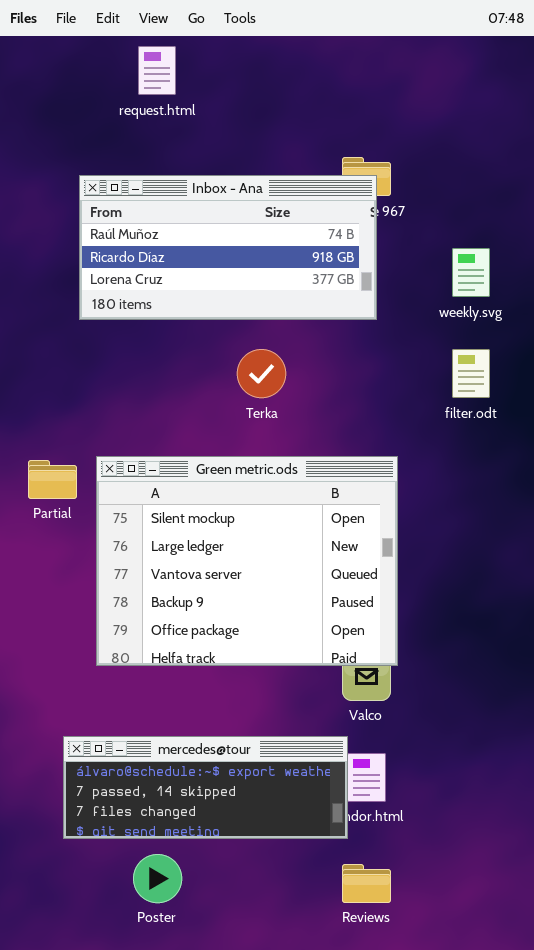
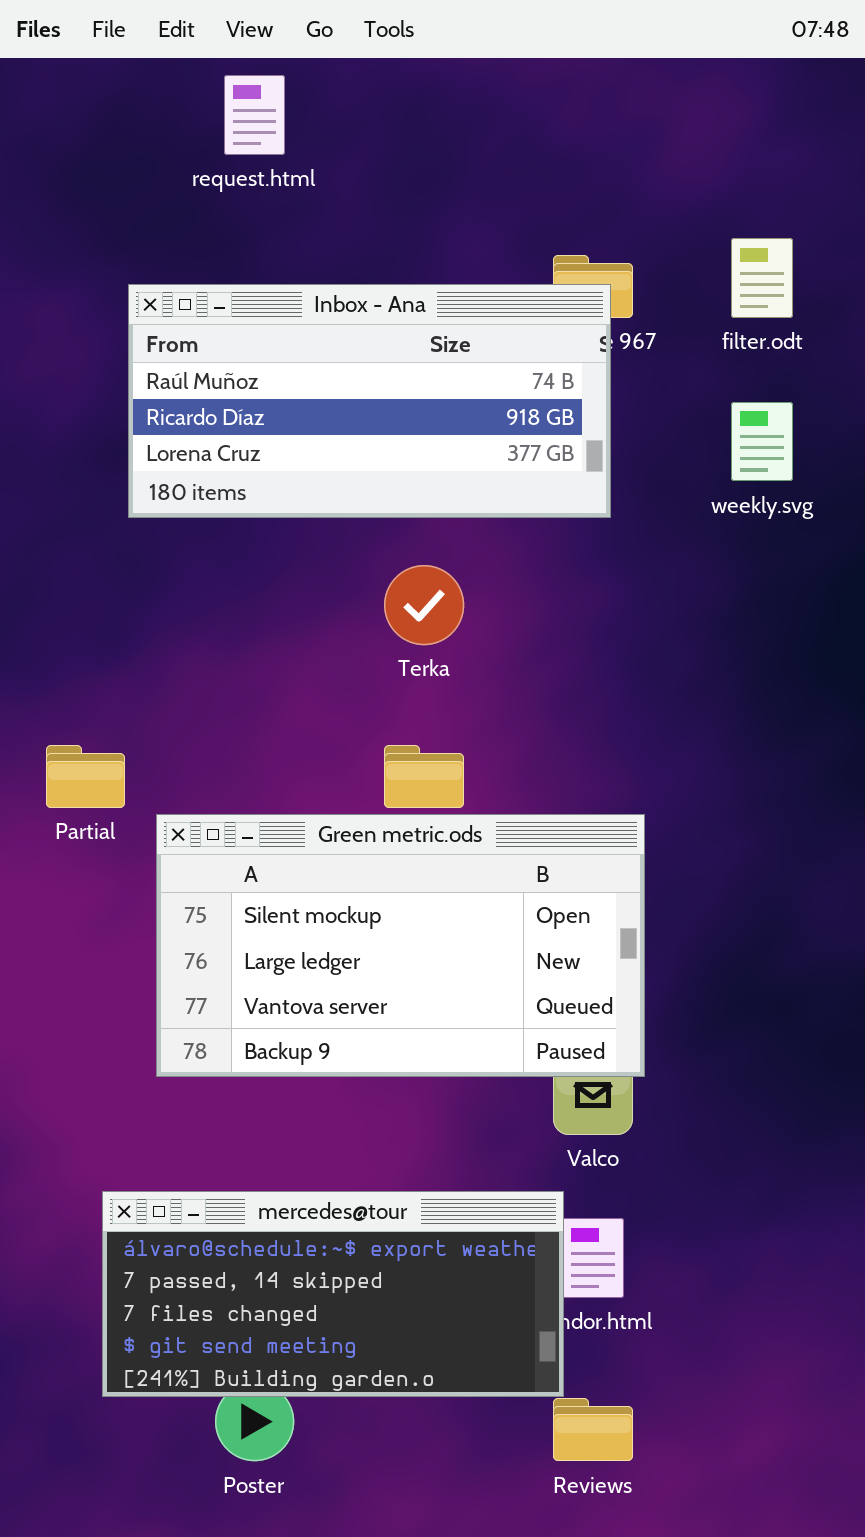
filter.odt: [452,349,490,398] -> [731,238,793,318], moved
Green metric.ods: [96,456,398,666] -> [156,814,645,1077], resized
mercedes@tour: [63,736,348,839] -> [102,1191,564,1397], resized

